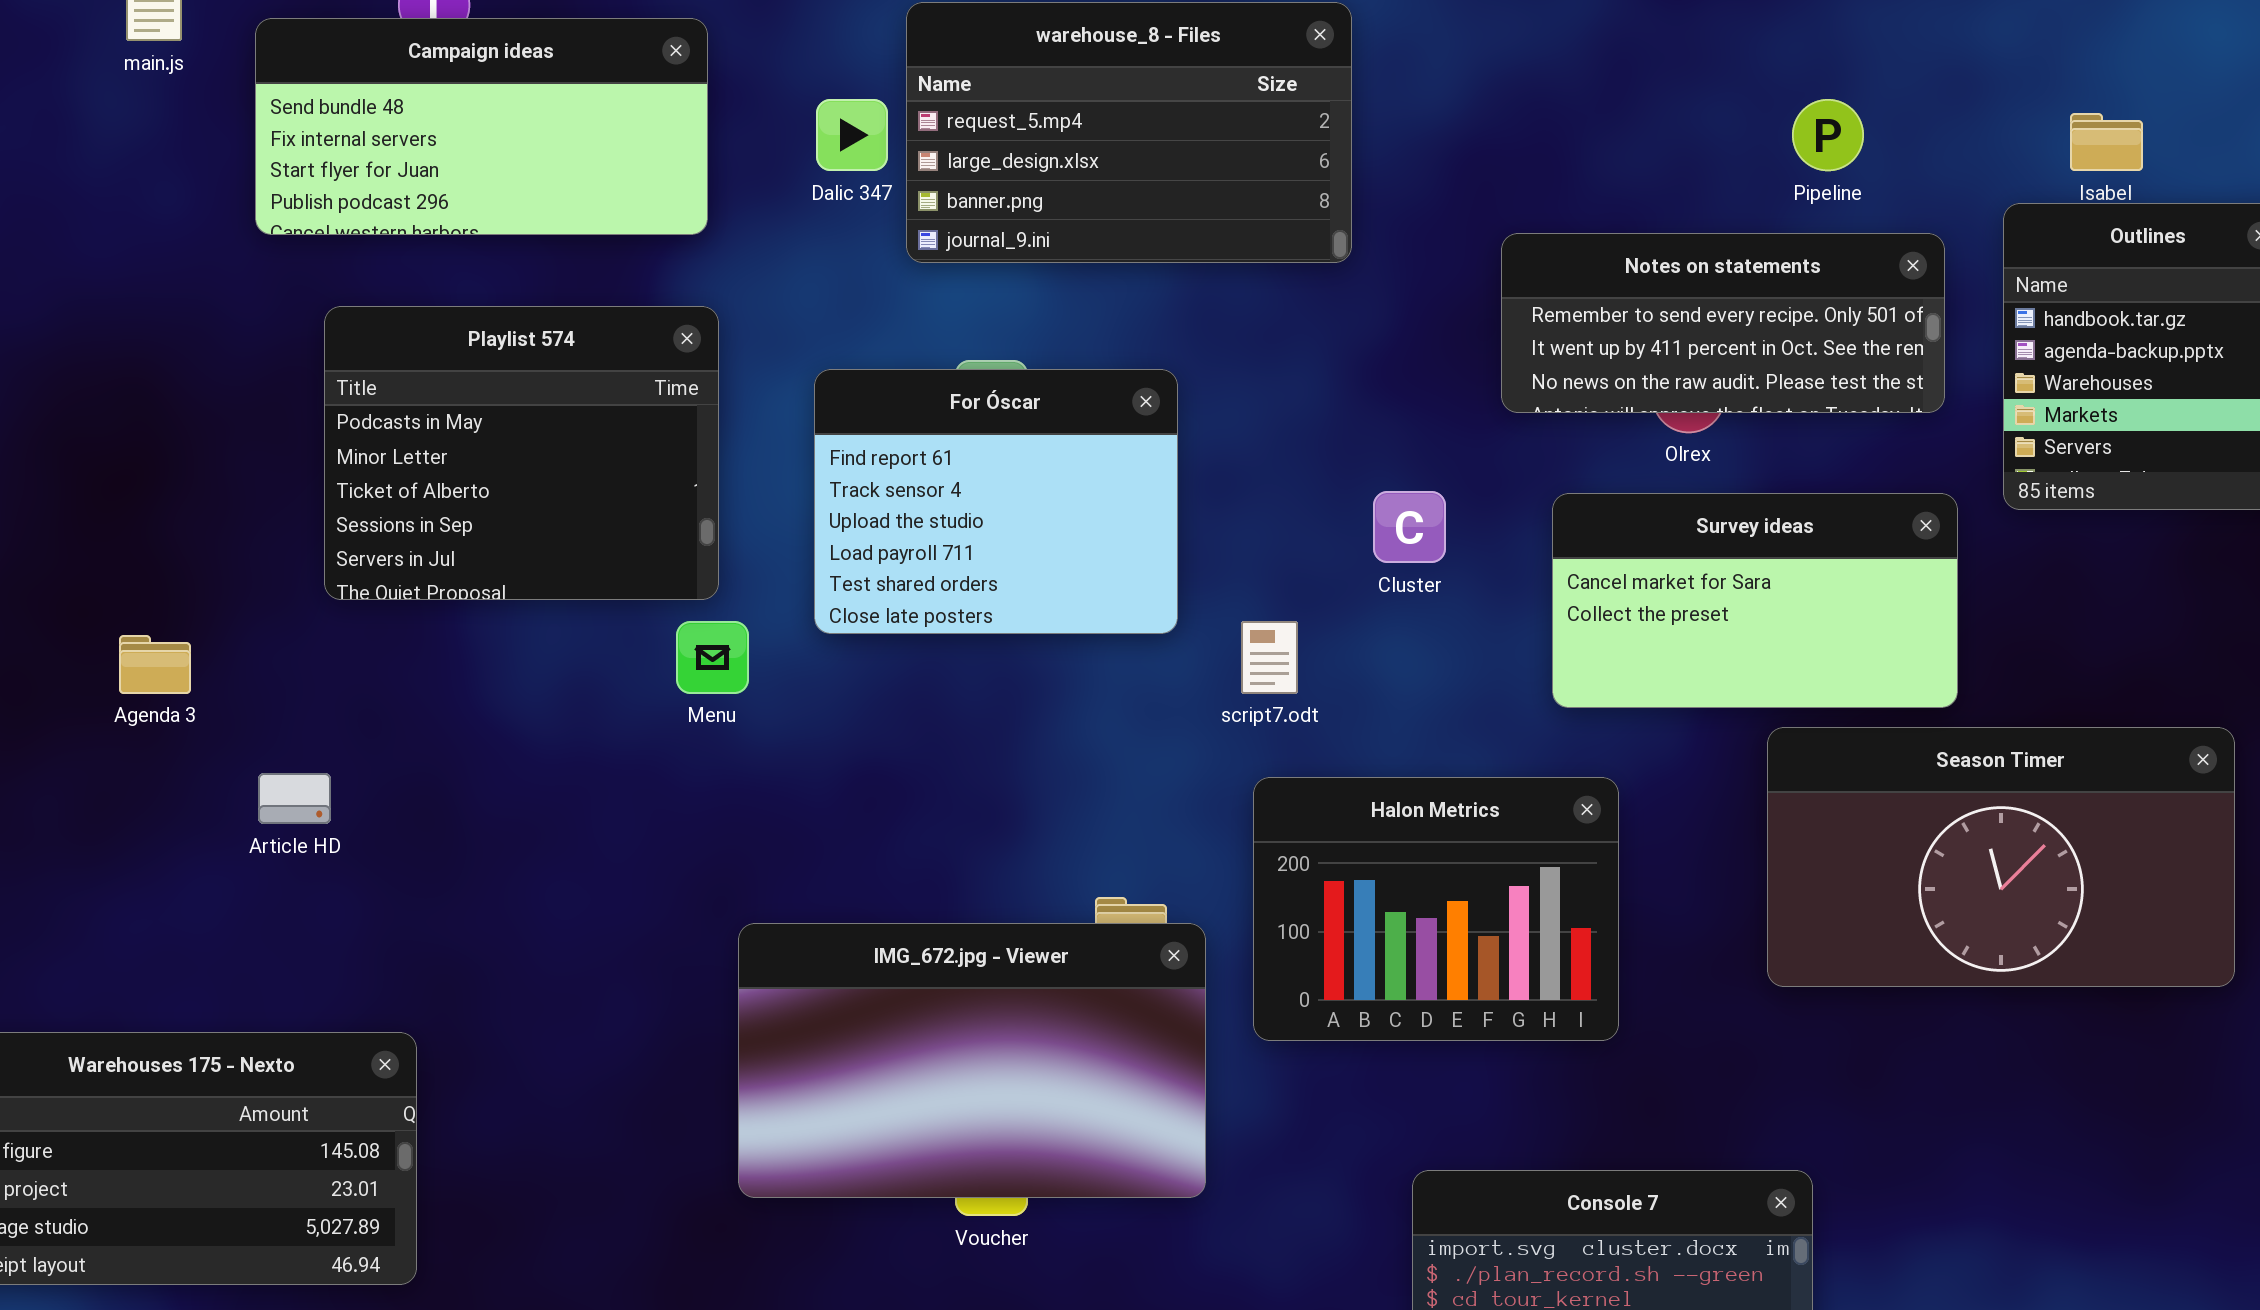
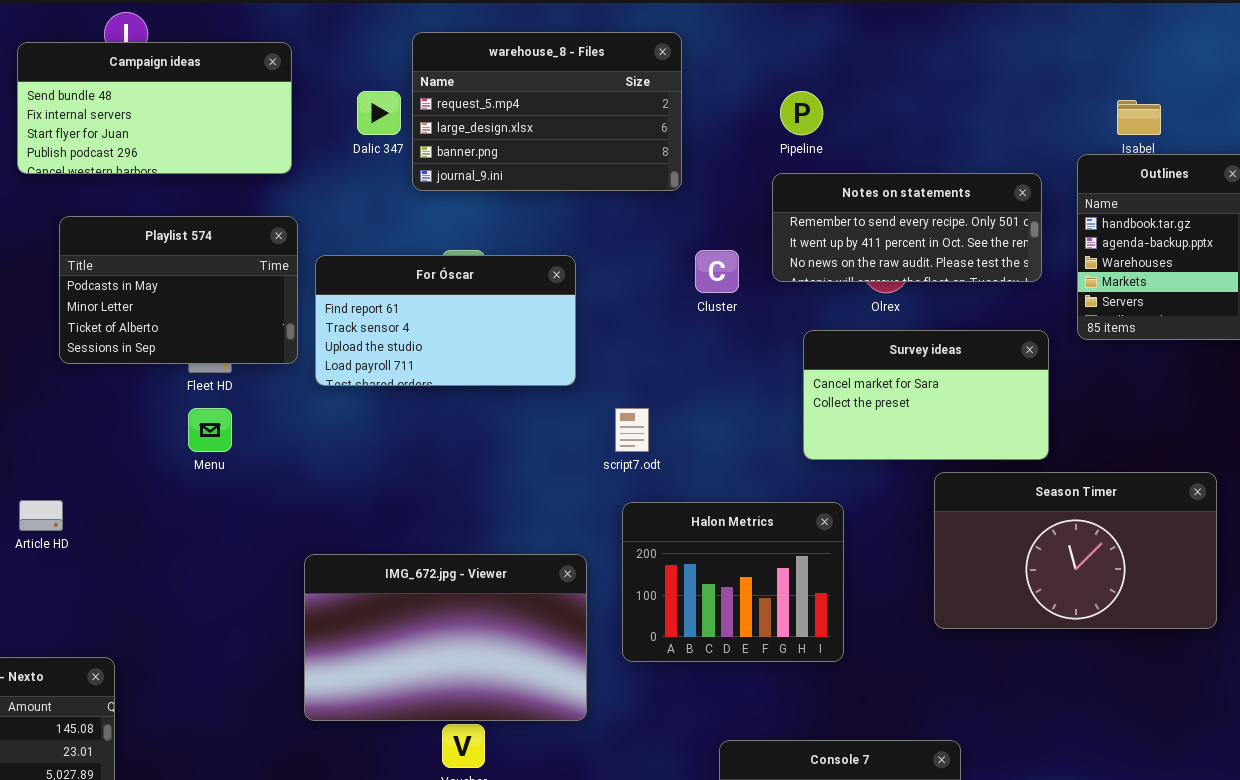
Pipeline: [1792,99,1864,171] -> [780,91,823,135], moved
Playlist 574: [324,306,719,600] -> [59,216,298,364], resized
For Óscar: [814,369,1178,634] -> [315,255,576,386], resized
Cluster: [1373,491,1446,563] -> [695,250,739,293], moved
Menu: [676,621,749,694] -> [188,408,232,452], moved
IMG_672.jpg - Viewer: [738,923,1206,1198] -> [304,554,587,721], moved

